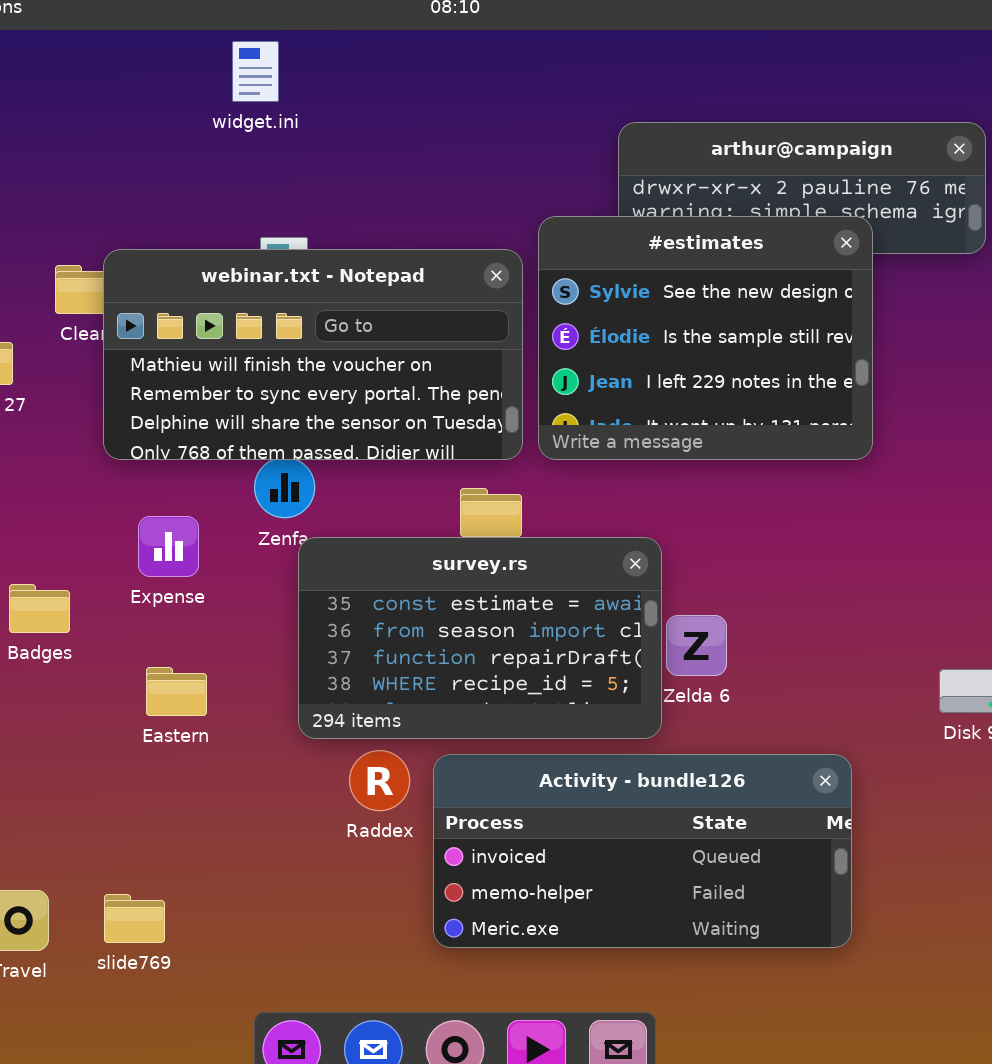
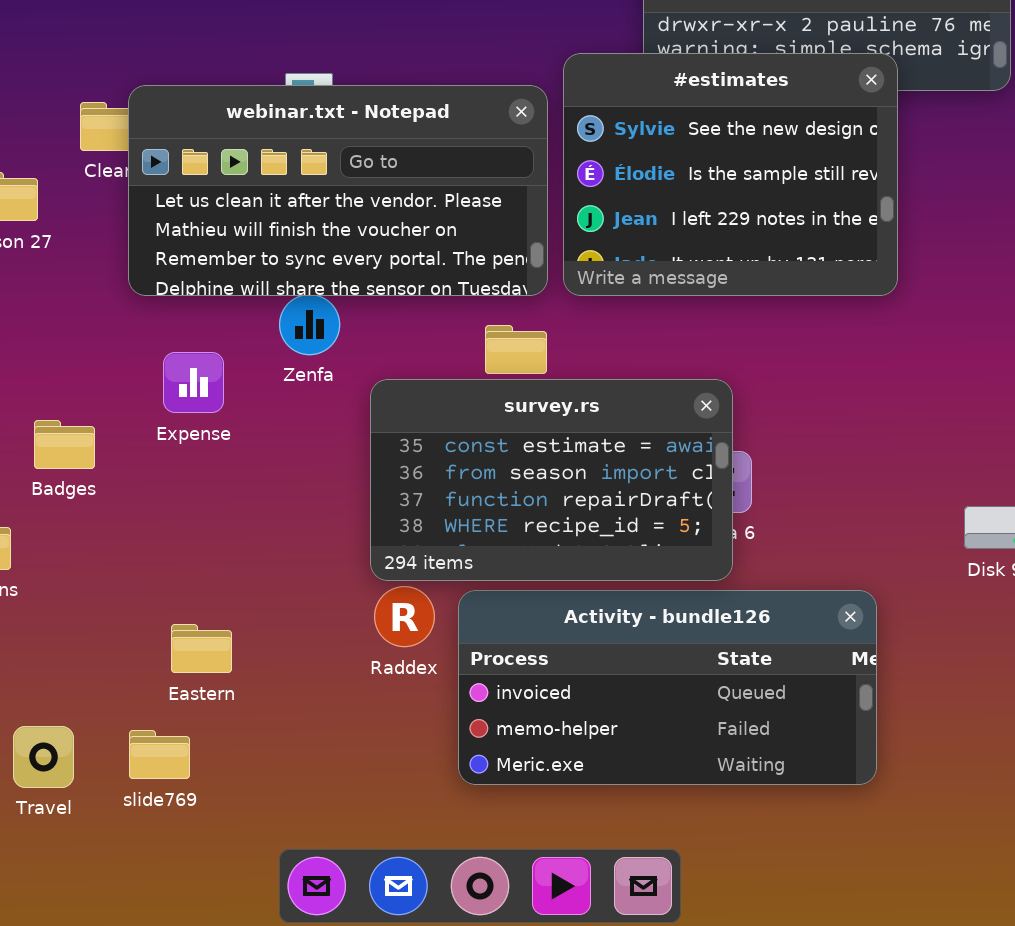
webinar.txt - Notepad: [103,249,523,460] -> [128,85,548,296], scrolled up 1 row
survey.rs: [298,537,662,739] -> [370,379,733,581], moved
Eastern: [146,667,207,716] -> [171,624,232,673], moved

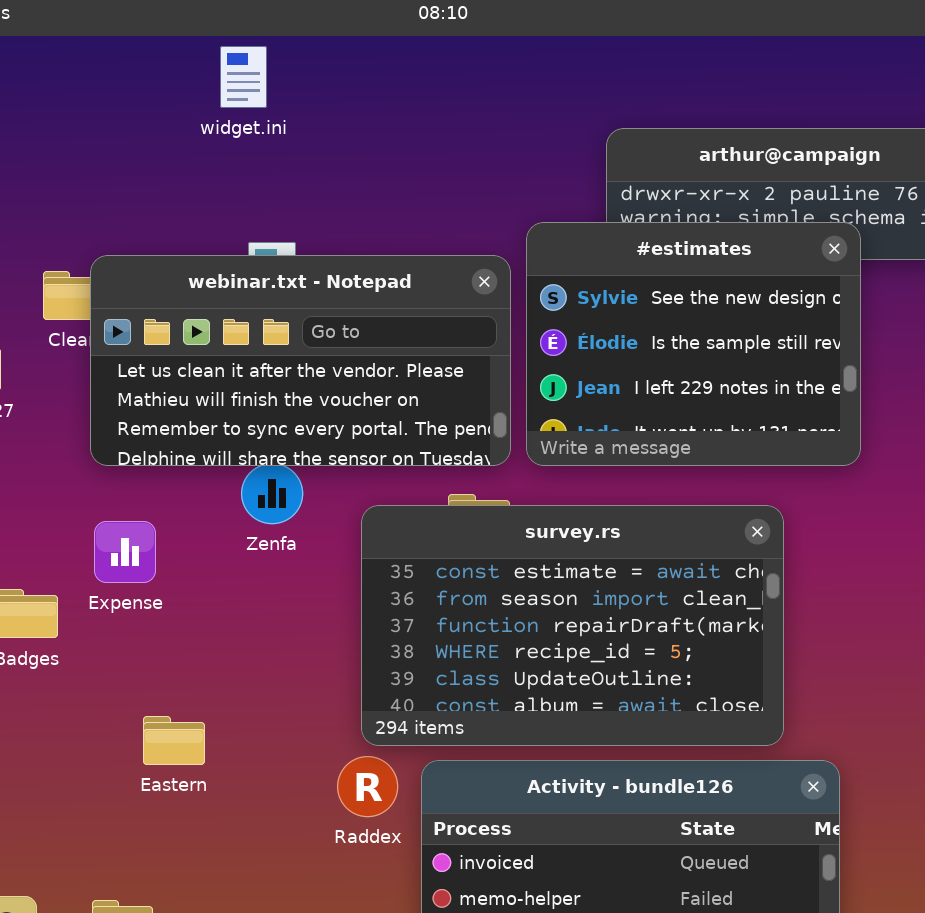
Expense: [163,352,224,413] -> [94,521,156,583], moved
survey.rs: [370,379,733,581] -> [361,505,784,746], moved, resized
Eastern: [171,624,232,673] -> [143,716,205,765], moved

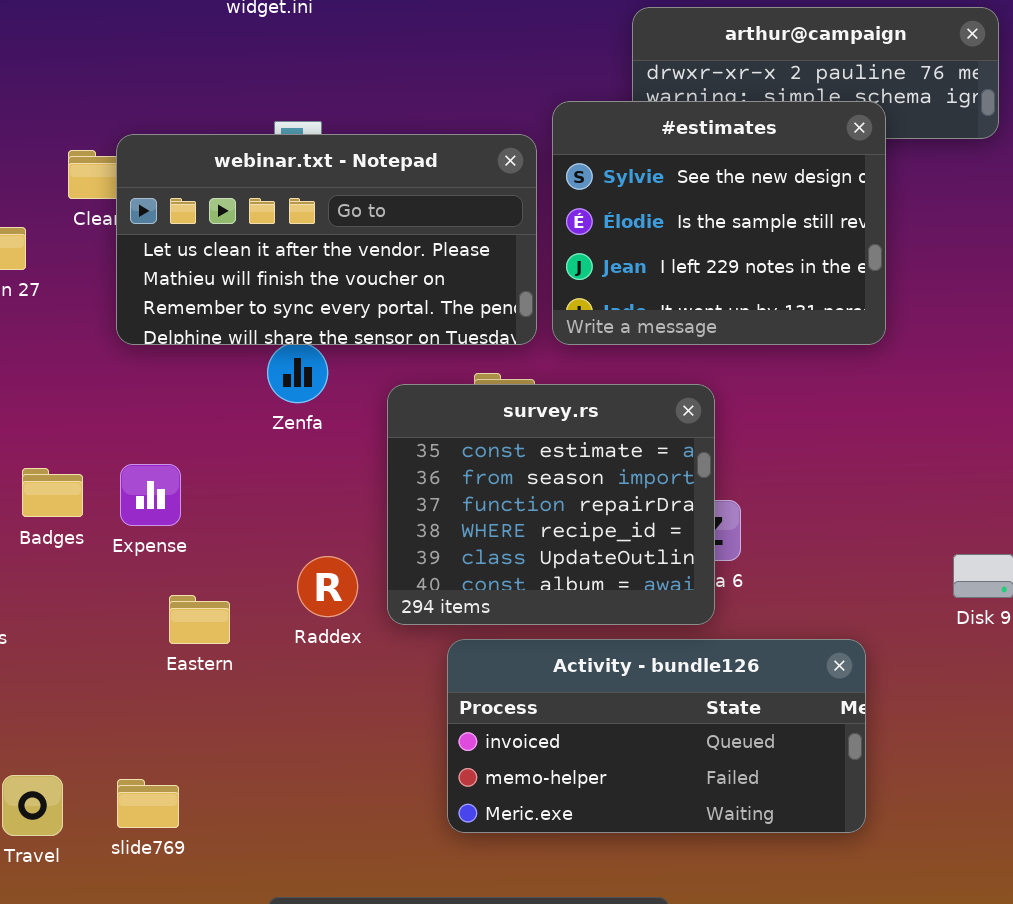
survey.rs: [361,505,784,746] -> [387,384,715,625], resized
Expense: [94,521,156,583] -> [120,464,181,526], moved
Raddex: [337,756,398,817] -> [297,556,358,617], moved

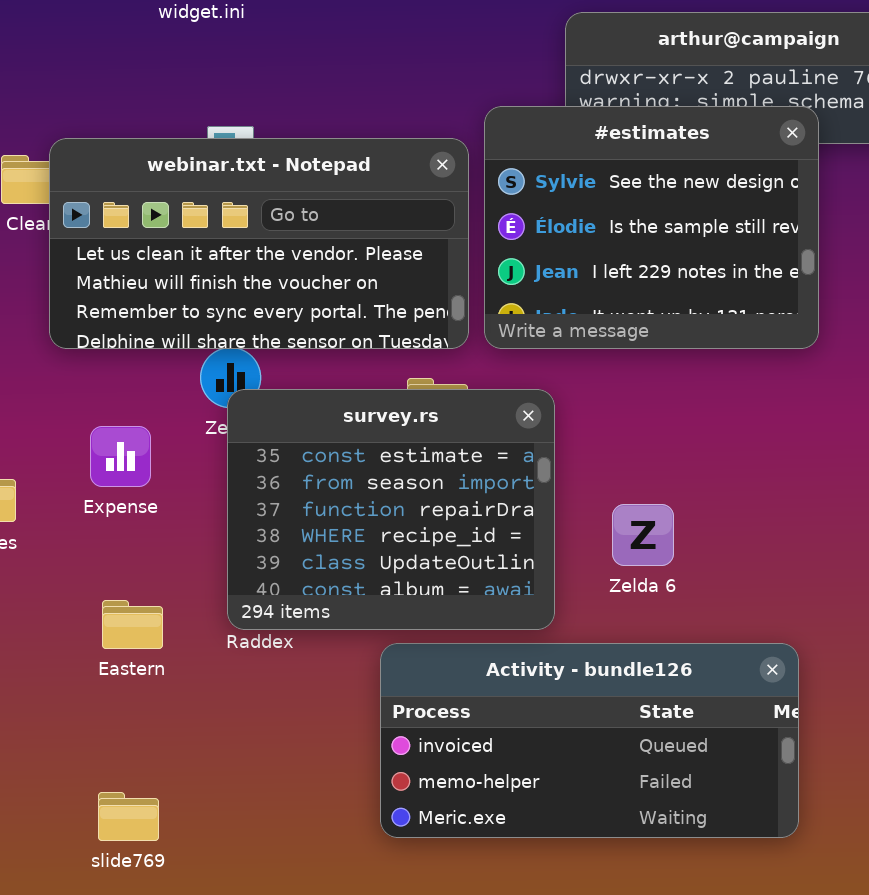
survey.rs: [387,384,715,625] -> [227,389,555,630], moved
Expense: [120,464,181,526] -> [90,426,151,487], moved
slide769: [117,779,179,828] -> [98,792,159,841], moved

